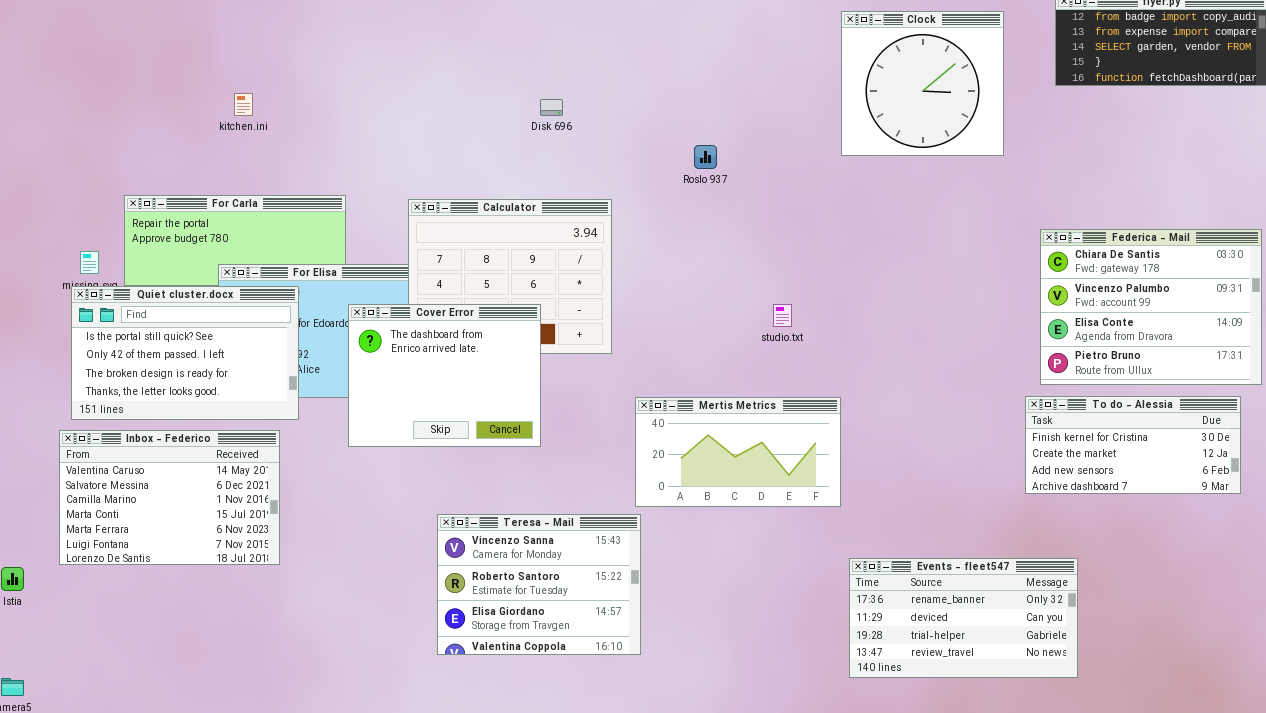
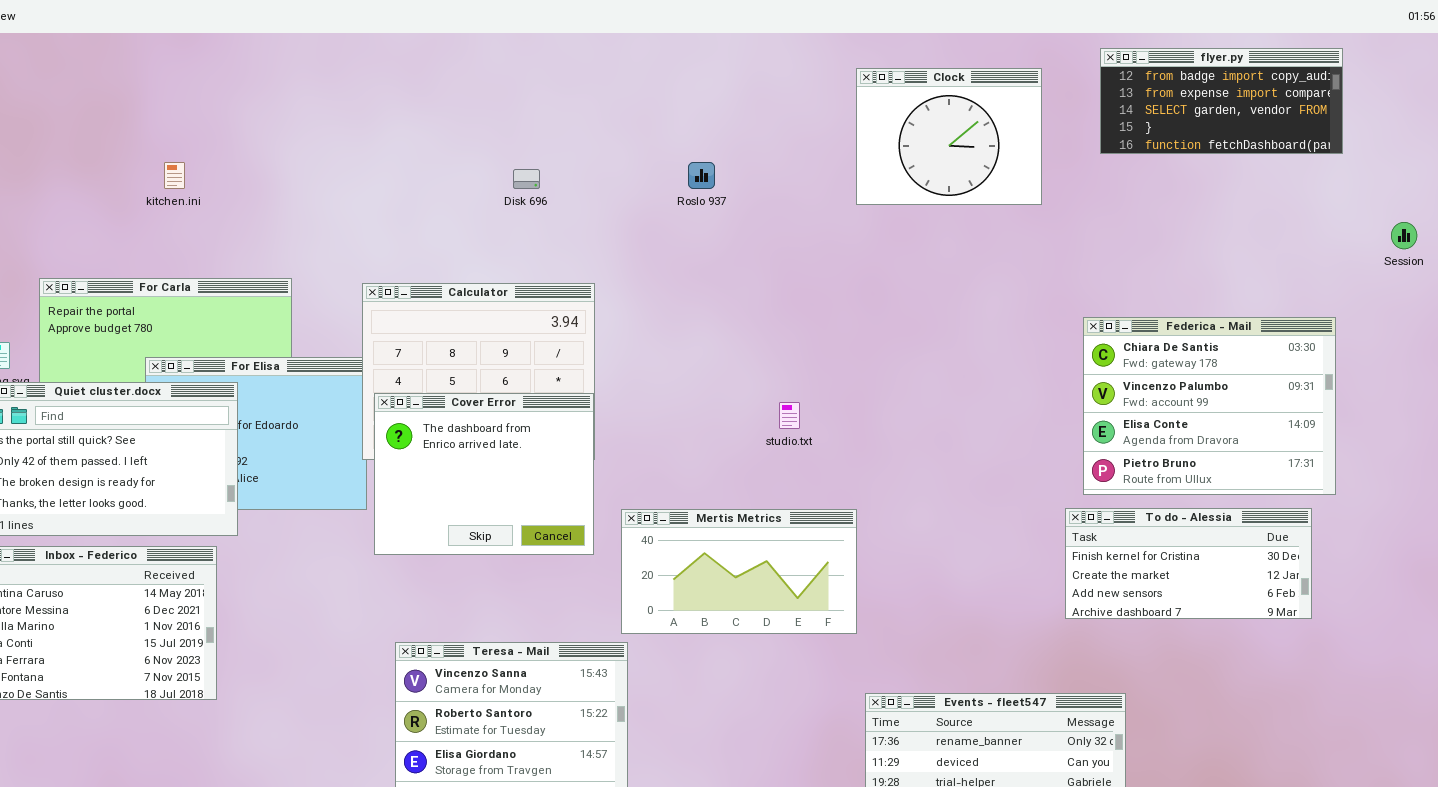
Clock: [841,11,1004,156] -> [856,68,1042,205], resized
Roslo 937: [694,145,717,169] -> [688,162,715,189], moved
Cover Error: [348,304,541,447] -> [374,393,594,555], moved

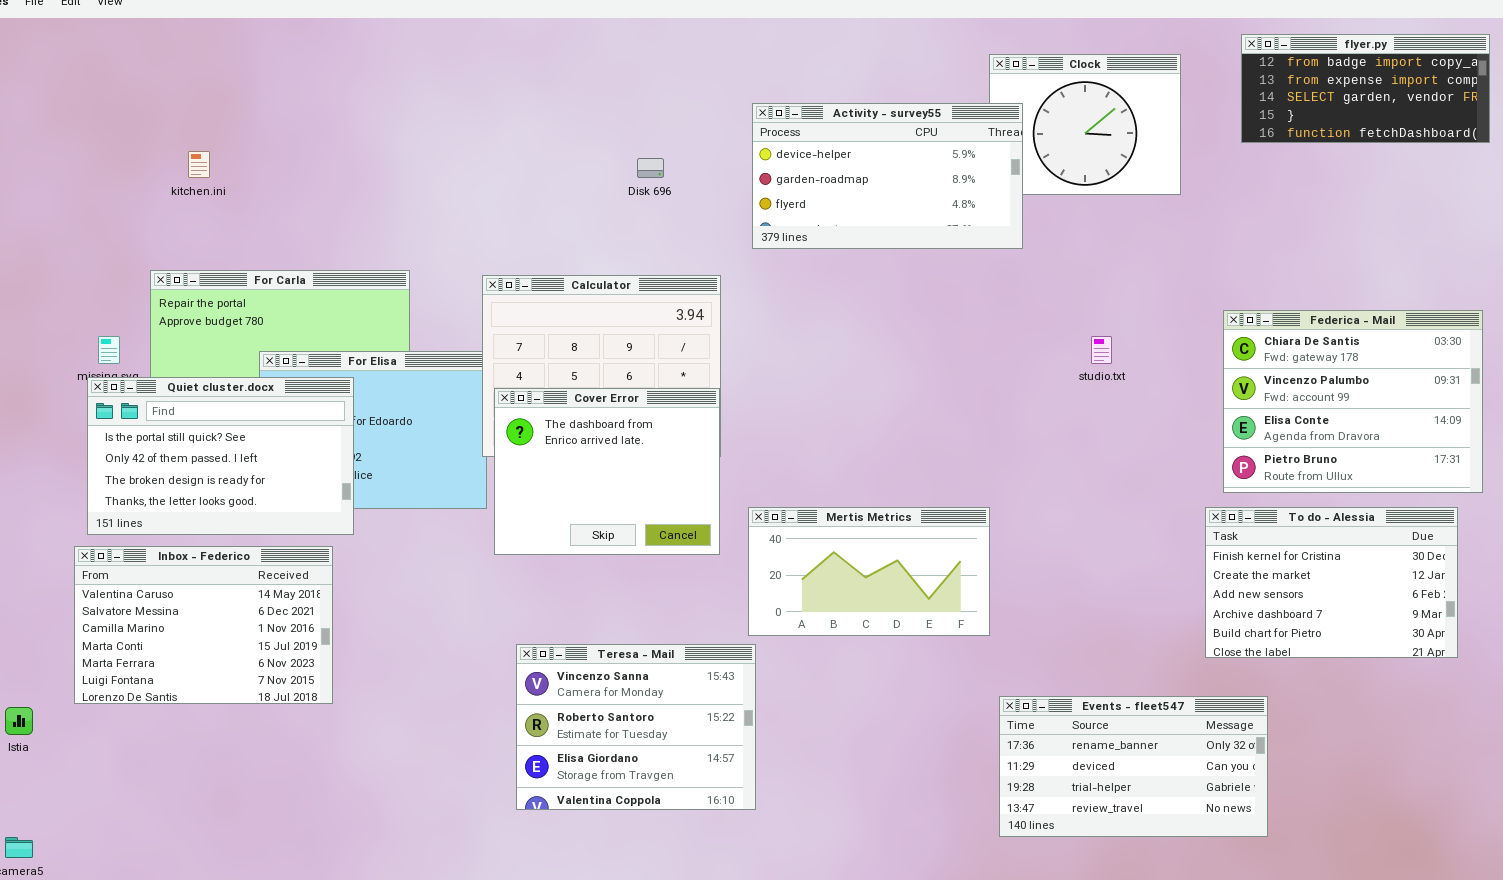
Activity - survey55: none -> [752,103,1023,249], opened
kitchen.ini: [164,162,185,189] -> [188,151,210,178], moved
studio.txt: [779,402,800,429] -> [1091,336,1112,364], moved
To do - Alessia: [1065,508,1312,619] -> [1205,507,1458,658], resized

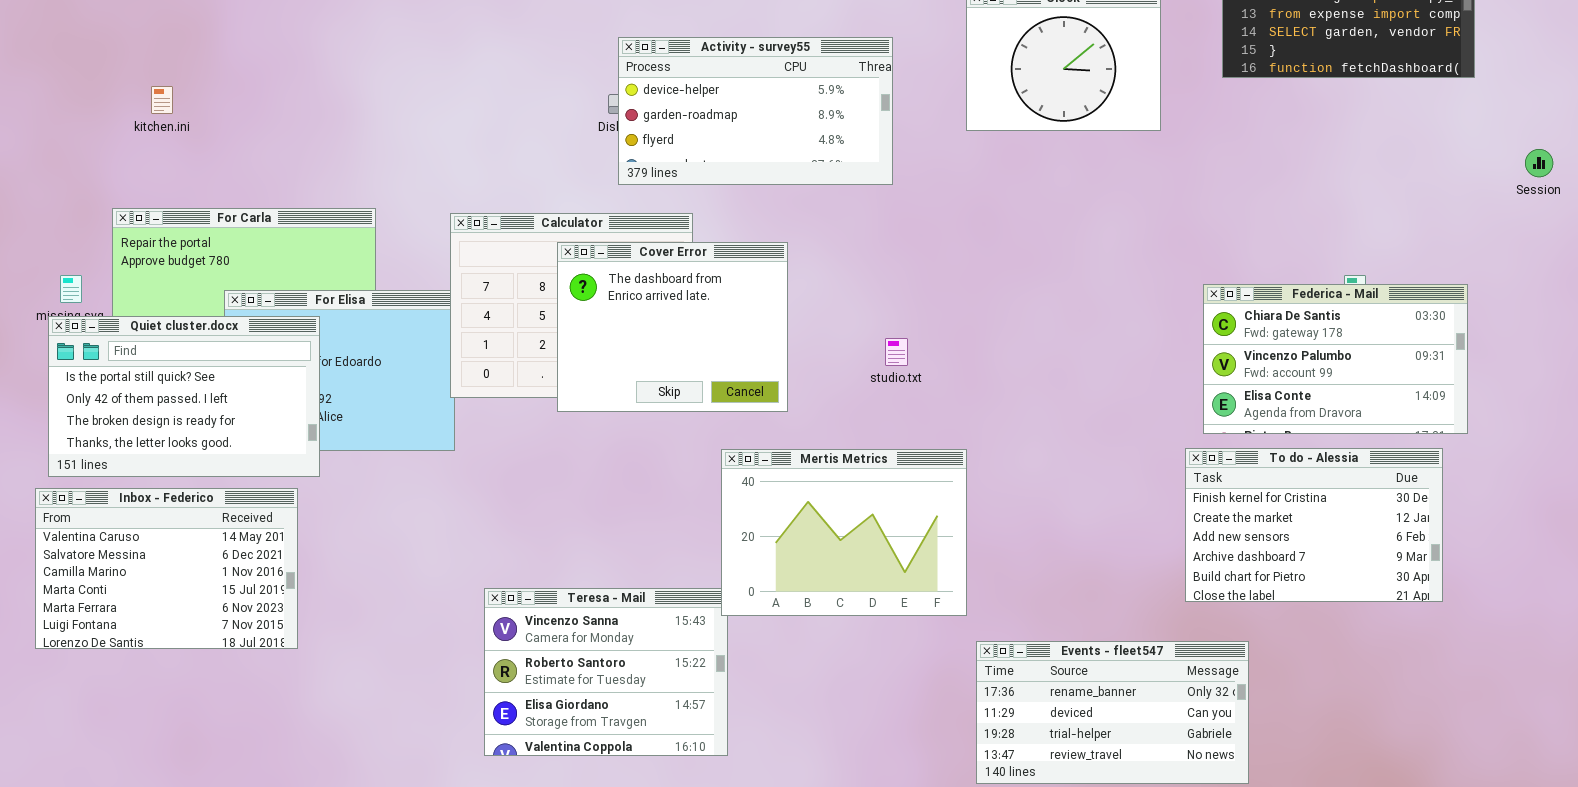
Activity - survey55: [752,103,1023,249] -> [618,37,893,185], moved
Federica - Mail: [1223,310,1483,493] -> [1203,284,1468,434], resized
studio.txt: [1091,336,1112,364] -> [885,338,908,366], moved
Cover Error: [494,388,720,555] -> [557,242,788,412], moved
Mertis Metrics: [748,507,990,636] -> [721,449,967,616], resized

